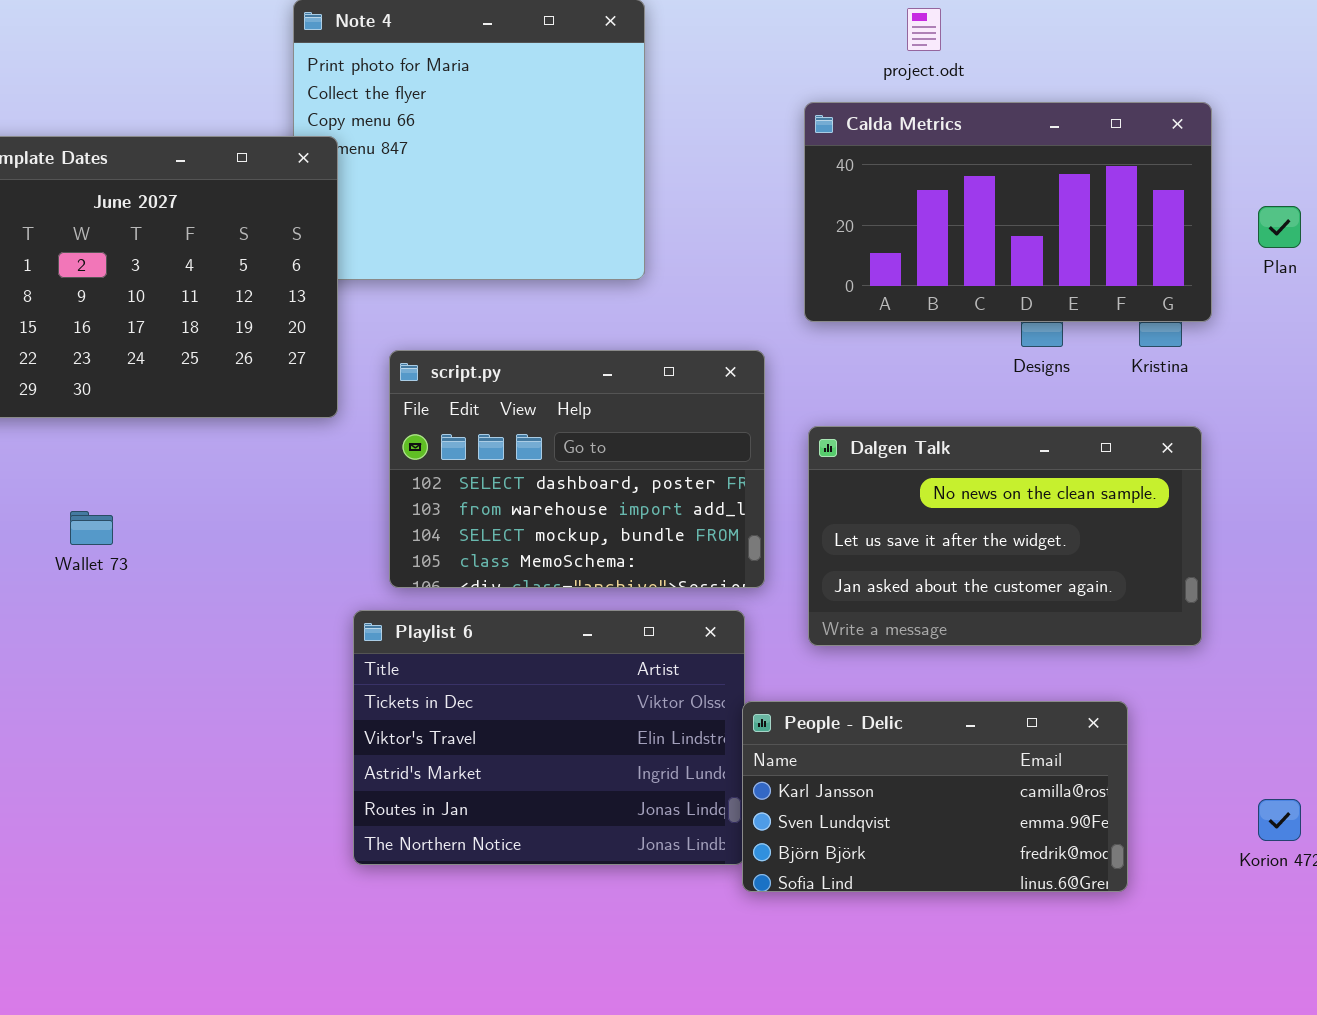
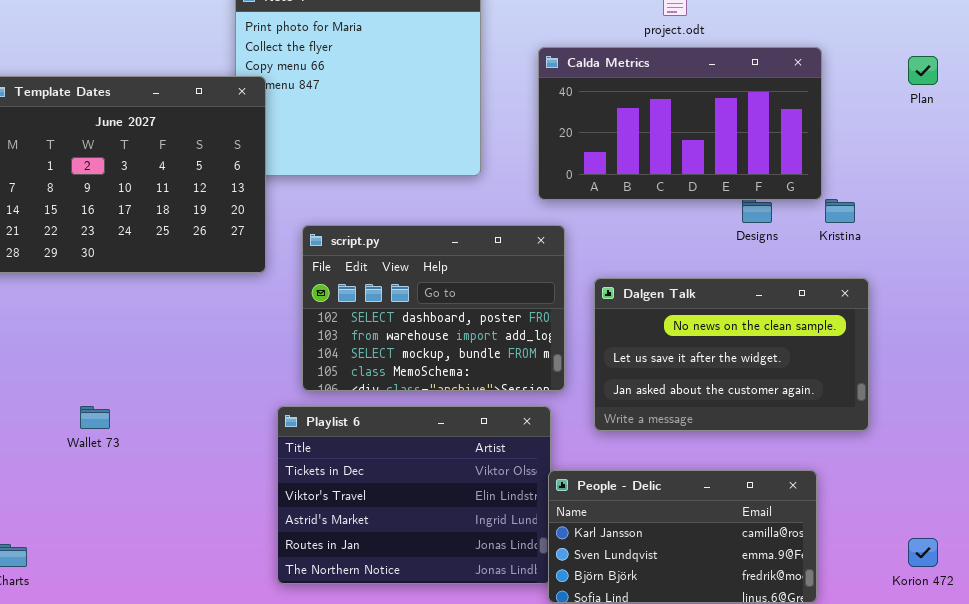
Calda Metrics: [804,102,1212,322] -> [538,47,822,200], moved
Plan: [1258,206,1301,248] -> [908,56,938,85], moved
Wallet 73: [70,511,113,545] -> [80,406,110,429], moved

